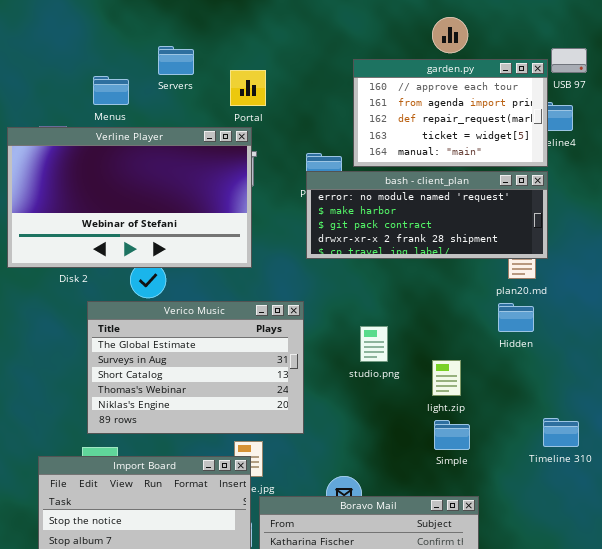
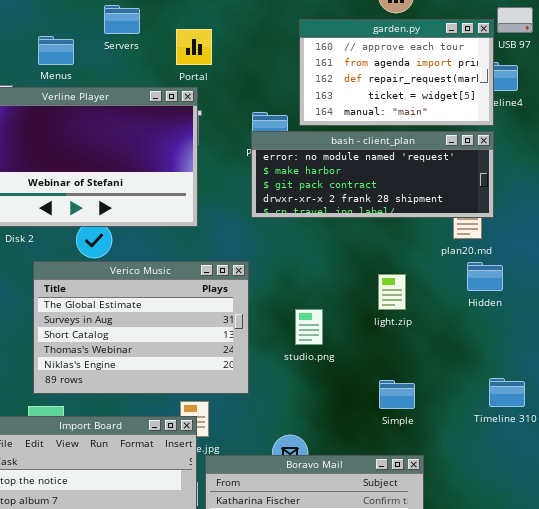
Hidden: [498,303,534,332] -> [467,262,503,291], moved
studio.png: [360,326,388,362] -> [295,309,323,345], moved
light.zip: [432,360,461,396] -> [378,274,406,310], moved

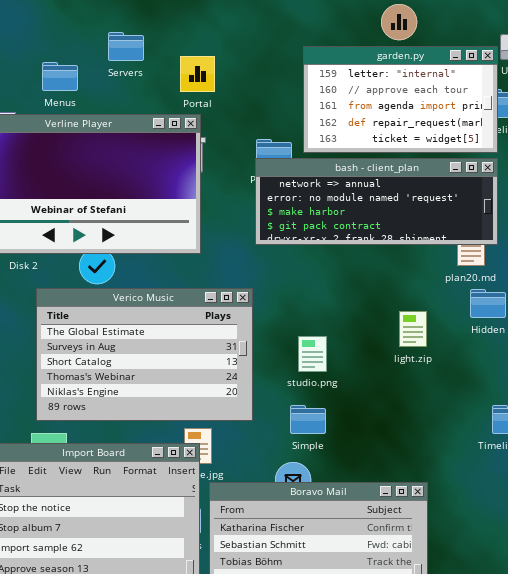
garden.py: [299,19,494,126] -> [303,46,498,153], scrolled up 1 row
bash - client_plan: [251,131,494,218] -> [255,158,498,245], scrolled up 1 row
light.zip: [378,274,406,310] -> [399,311,427,347], moved
Simple: [379,380,415,409] -> [290,405,326,434], moved

